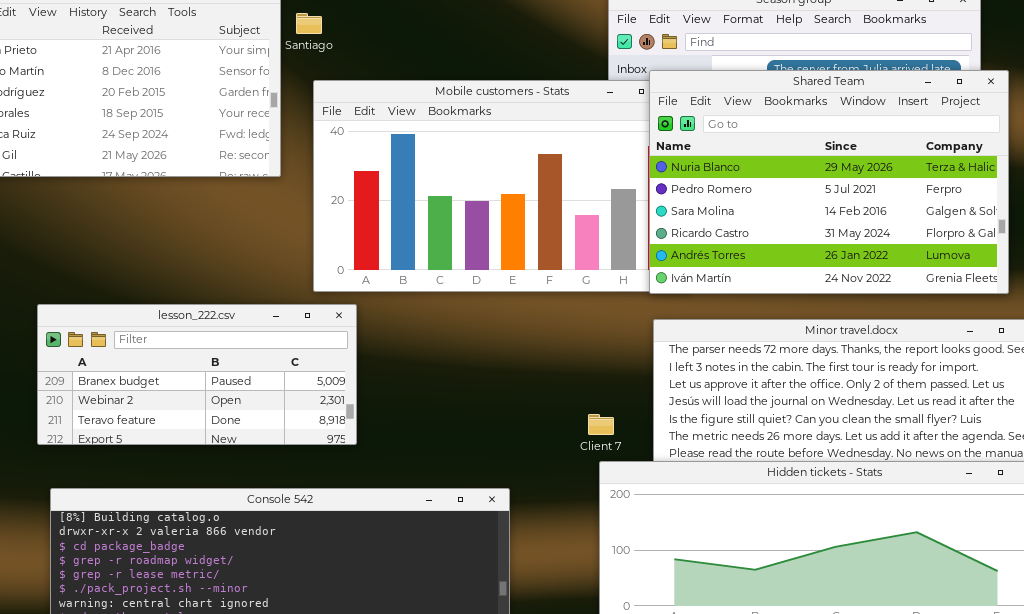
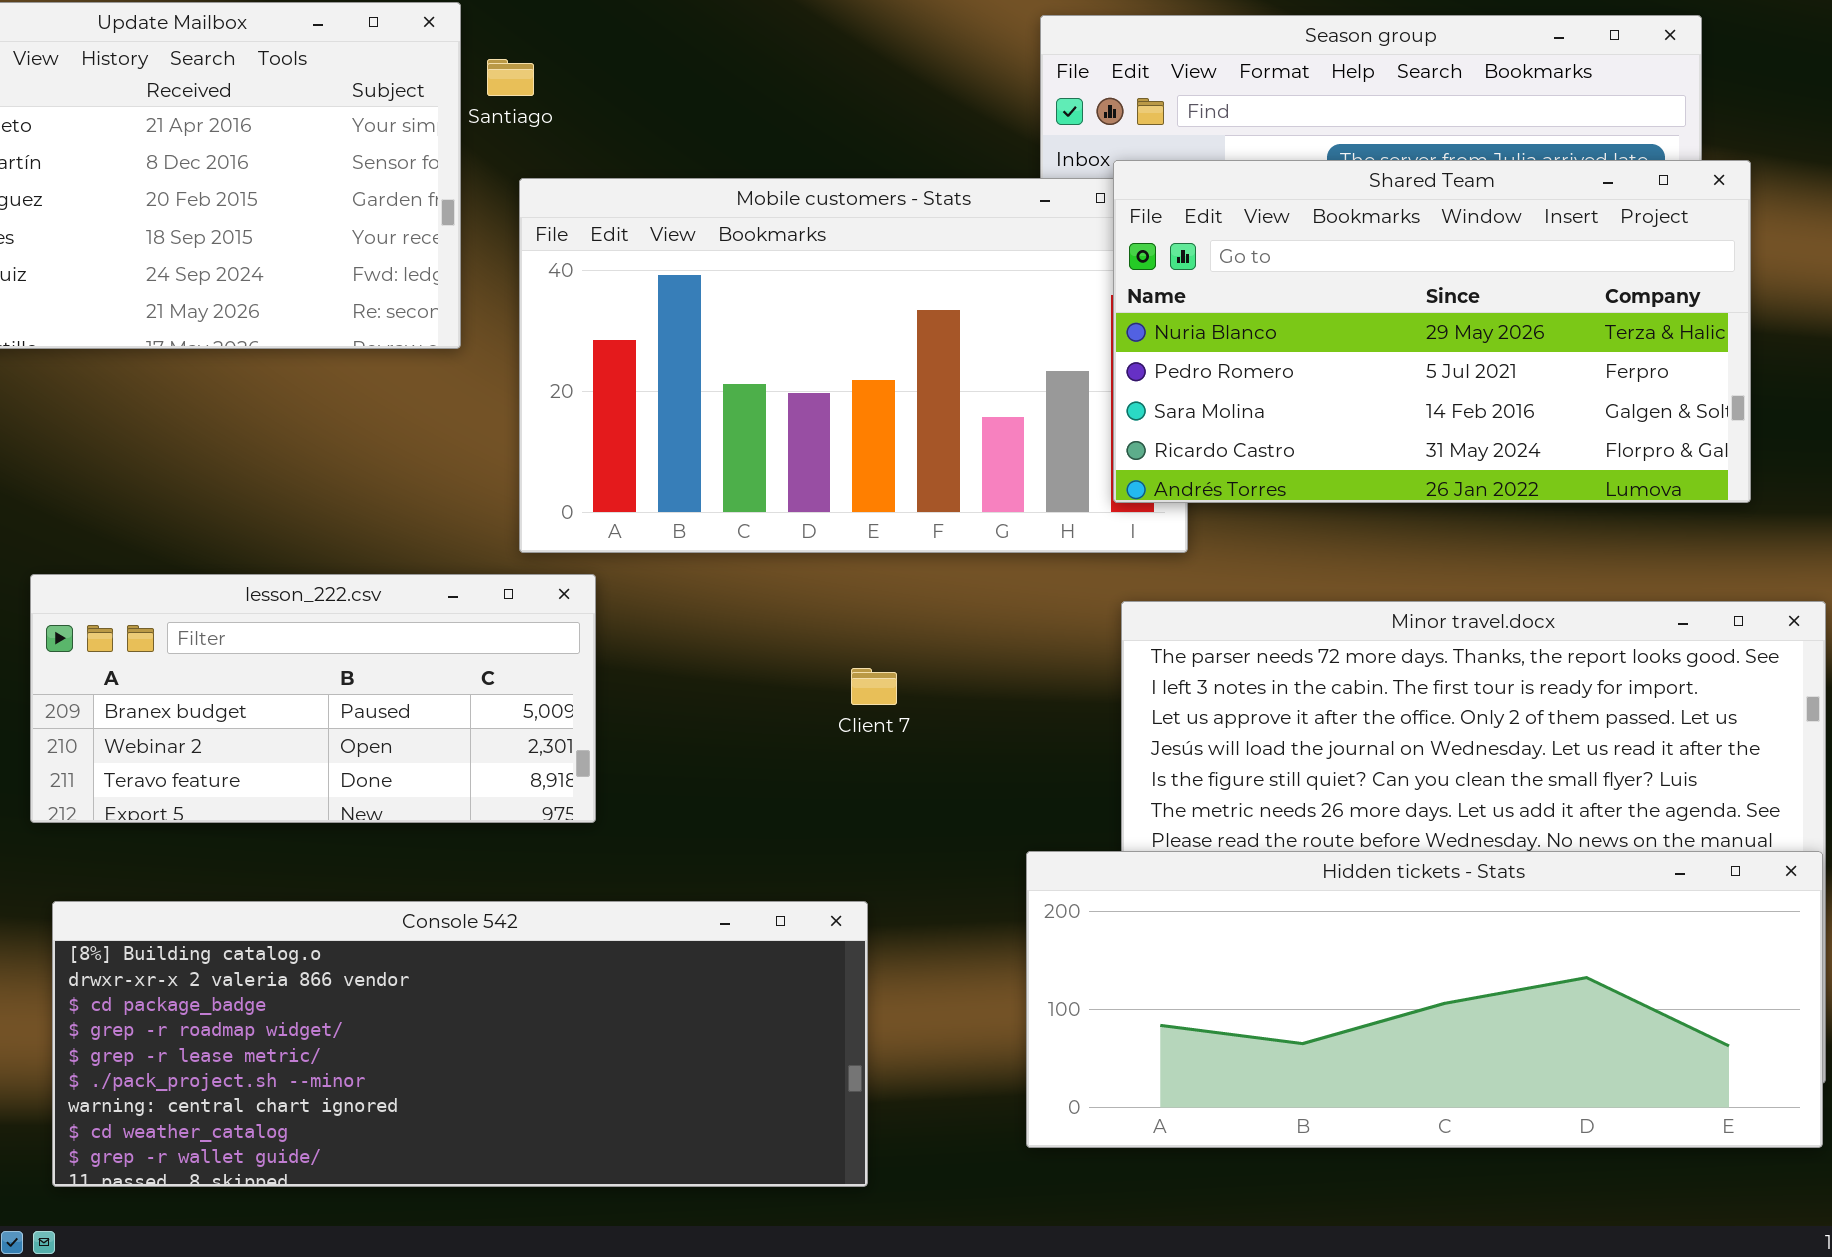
Shared Team: [649,70,1009,294] -> [1113,160,1751,503], resized
Client 7: [588,414,614,435] -> [851,668,897,705], moved

